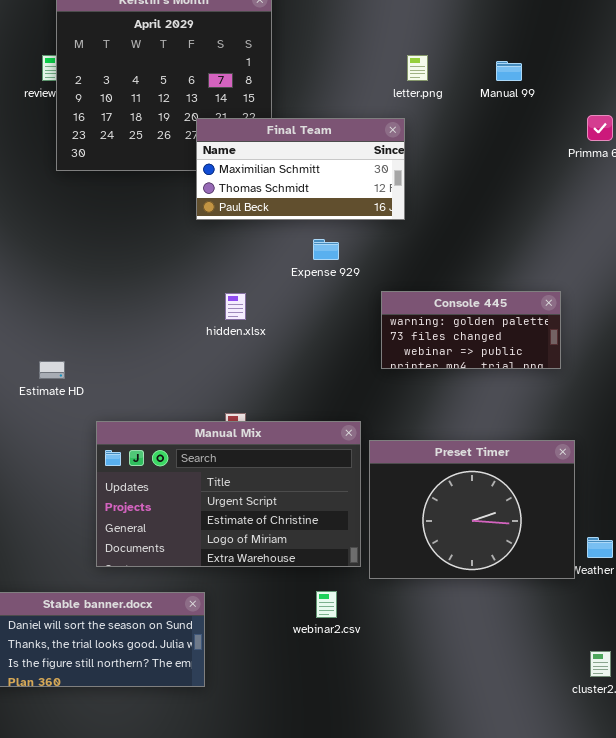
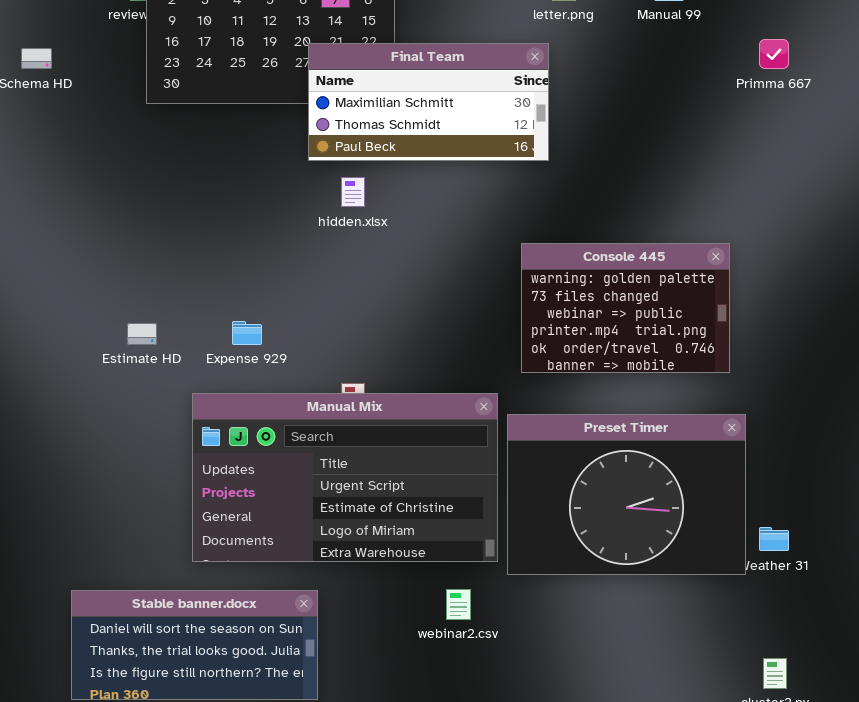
Expense 929: [313,239,339,260] -> [232,321,262,345], moved
Console 445: [381,291,561,369] -> [521,243,730,373], resized
hidden.xlsx: [225,293,246,320] -> [341,177,365,207], moved

